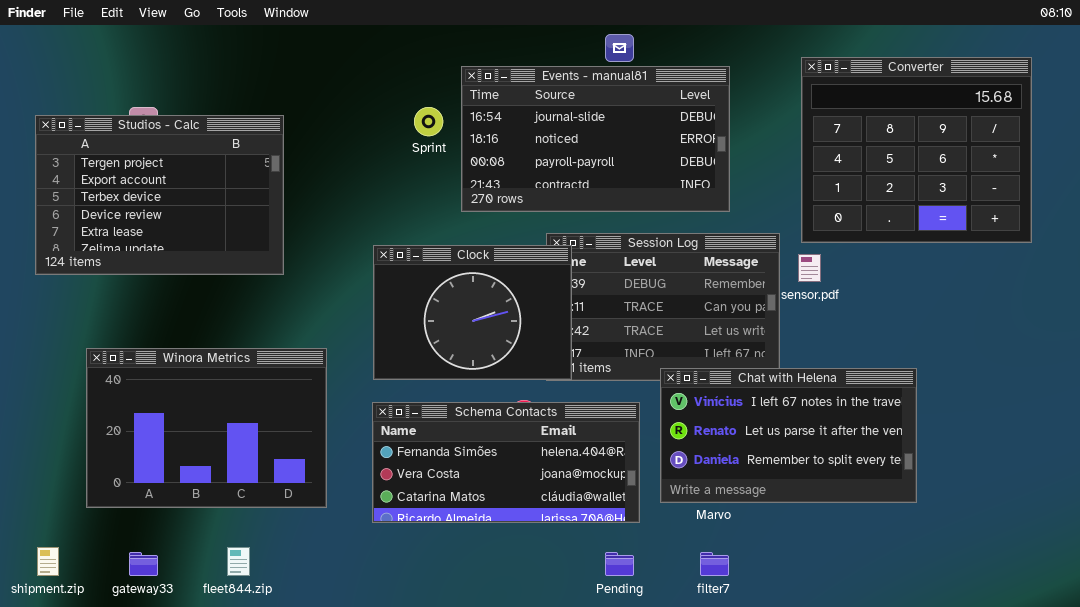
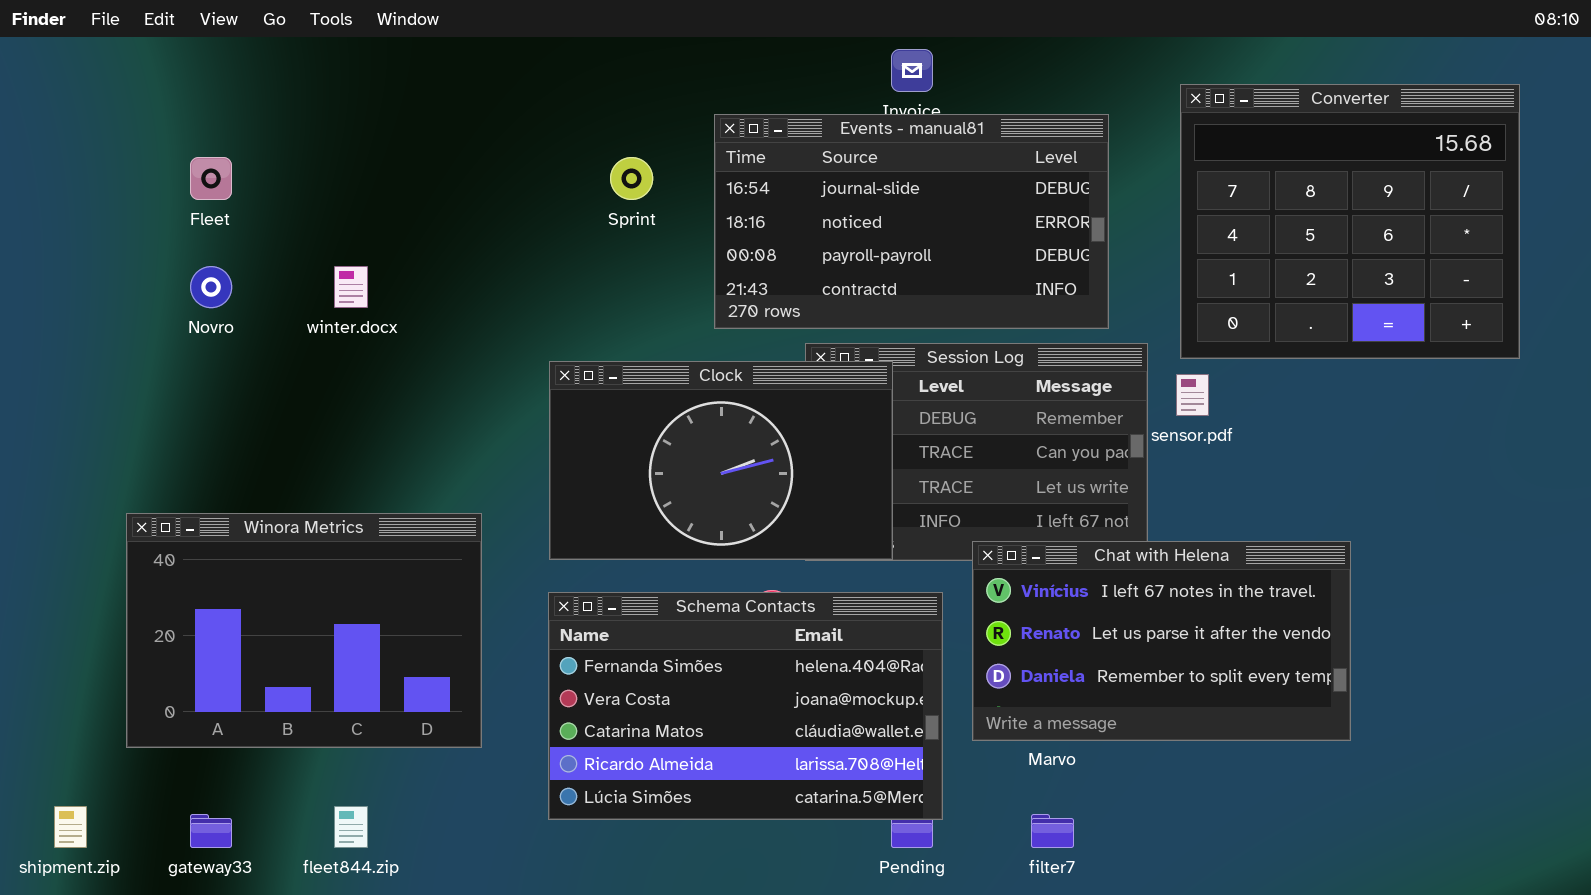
Events - manual81: [461,66,730,212] -> [714,114,1109,329], moved
Studios - Calc: [35,115,284,275] -> none, closed
Clock: [373,245,572,380] -> [549,361,893,560], resized
Schema Contacts: [372,402,640,523] -> [548,592,943,820], resized

